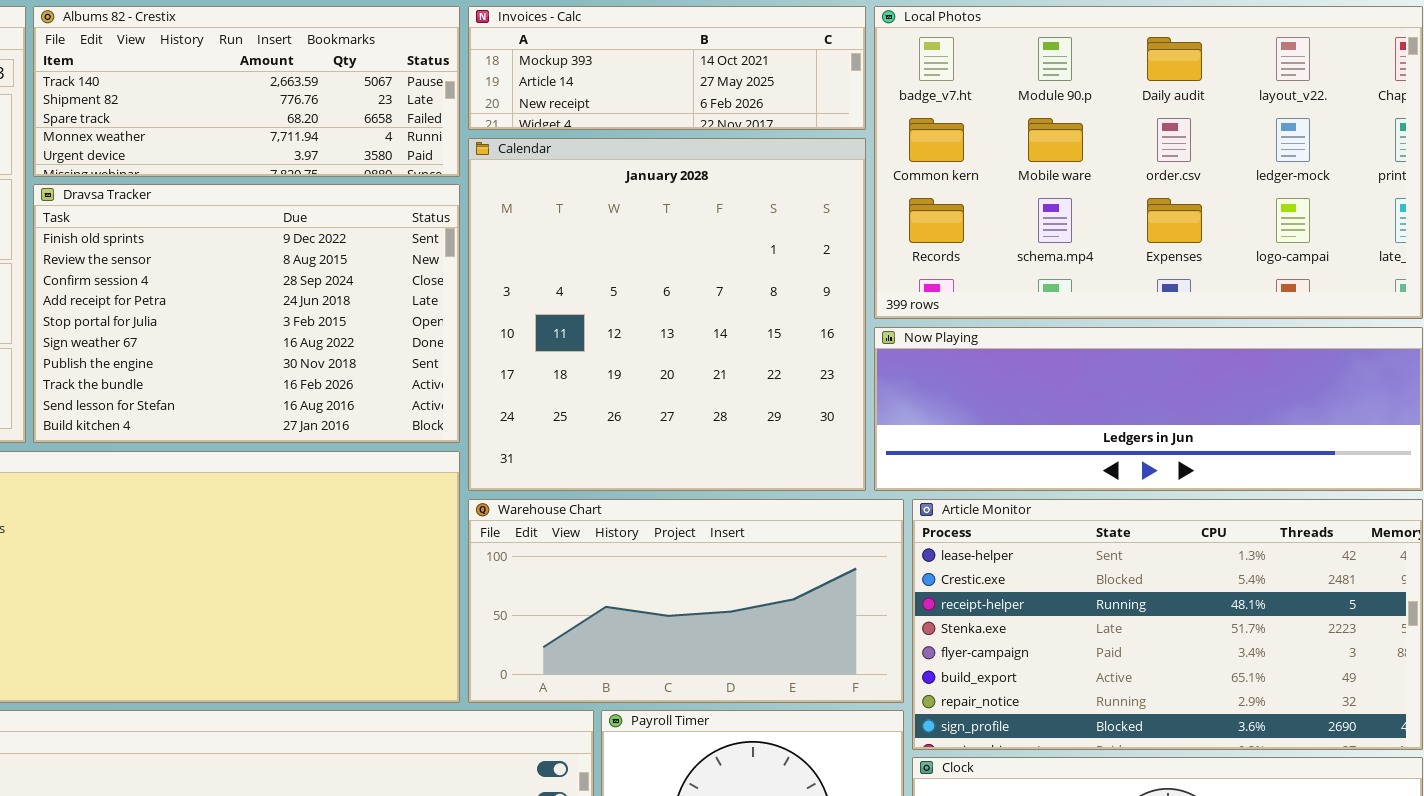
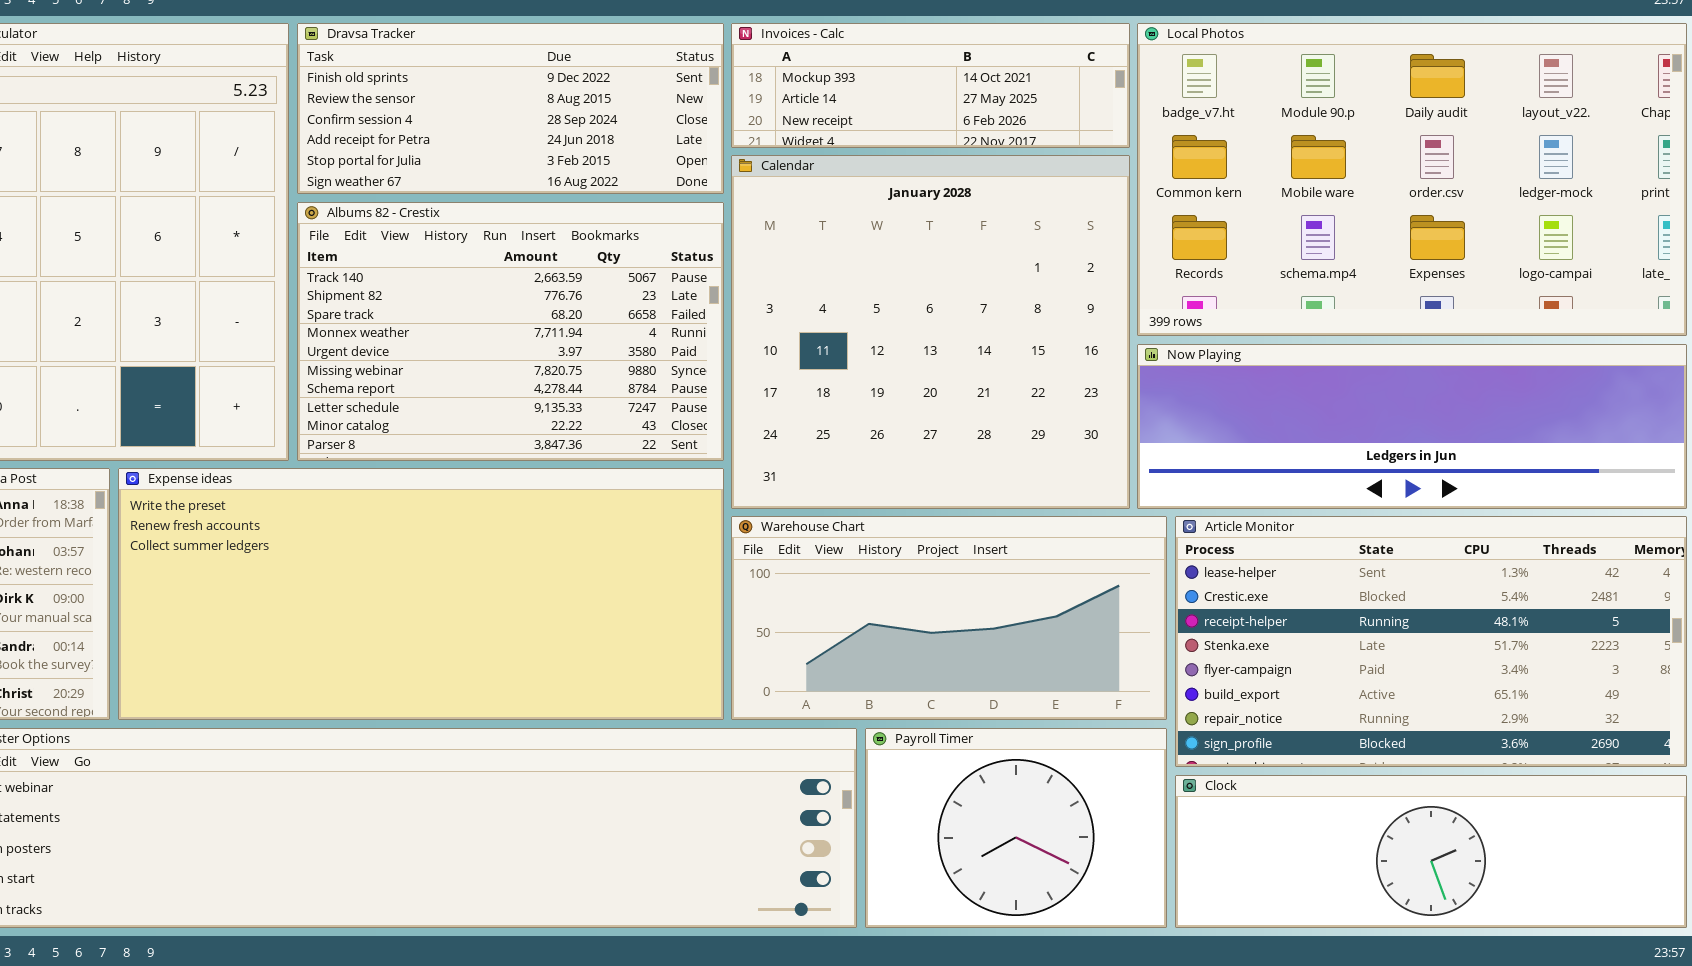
Albums 82 - Crestix: [33,6,460,177] -> [297,202,724,461], moved, resized
Dravsa Tracker: [33,184,460,443] -> [297,23,724,194], moved, resized

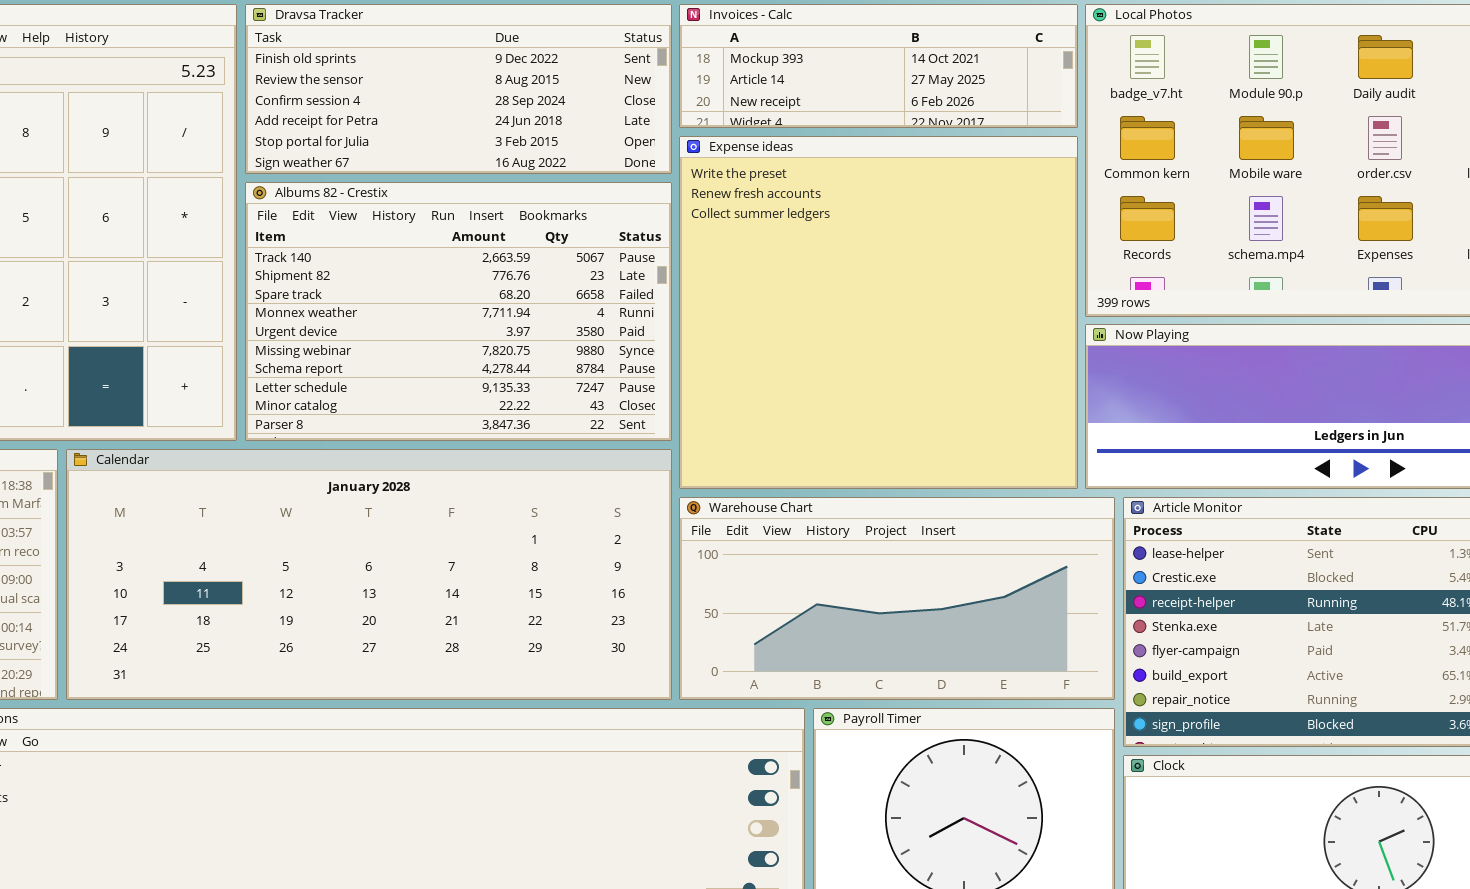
Calendar: [731,155,1130,509] -> [66,449,672,700], moved, resized
Expense ideas: [118,468,724,720] -> [679,136,1078,489], moved, resized

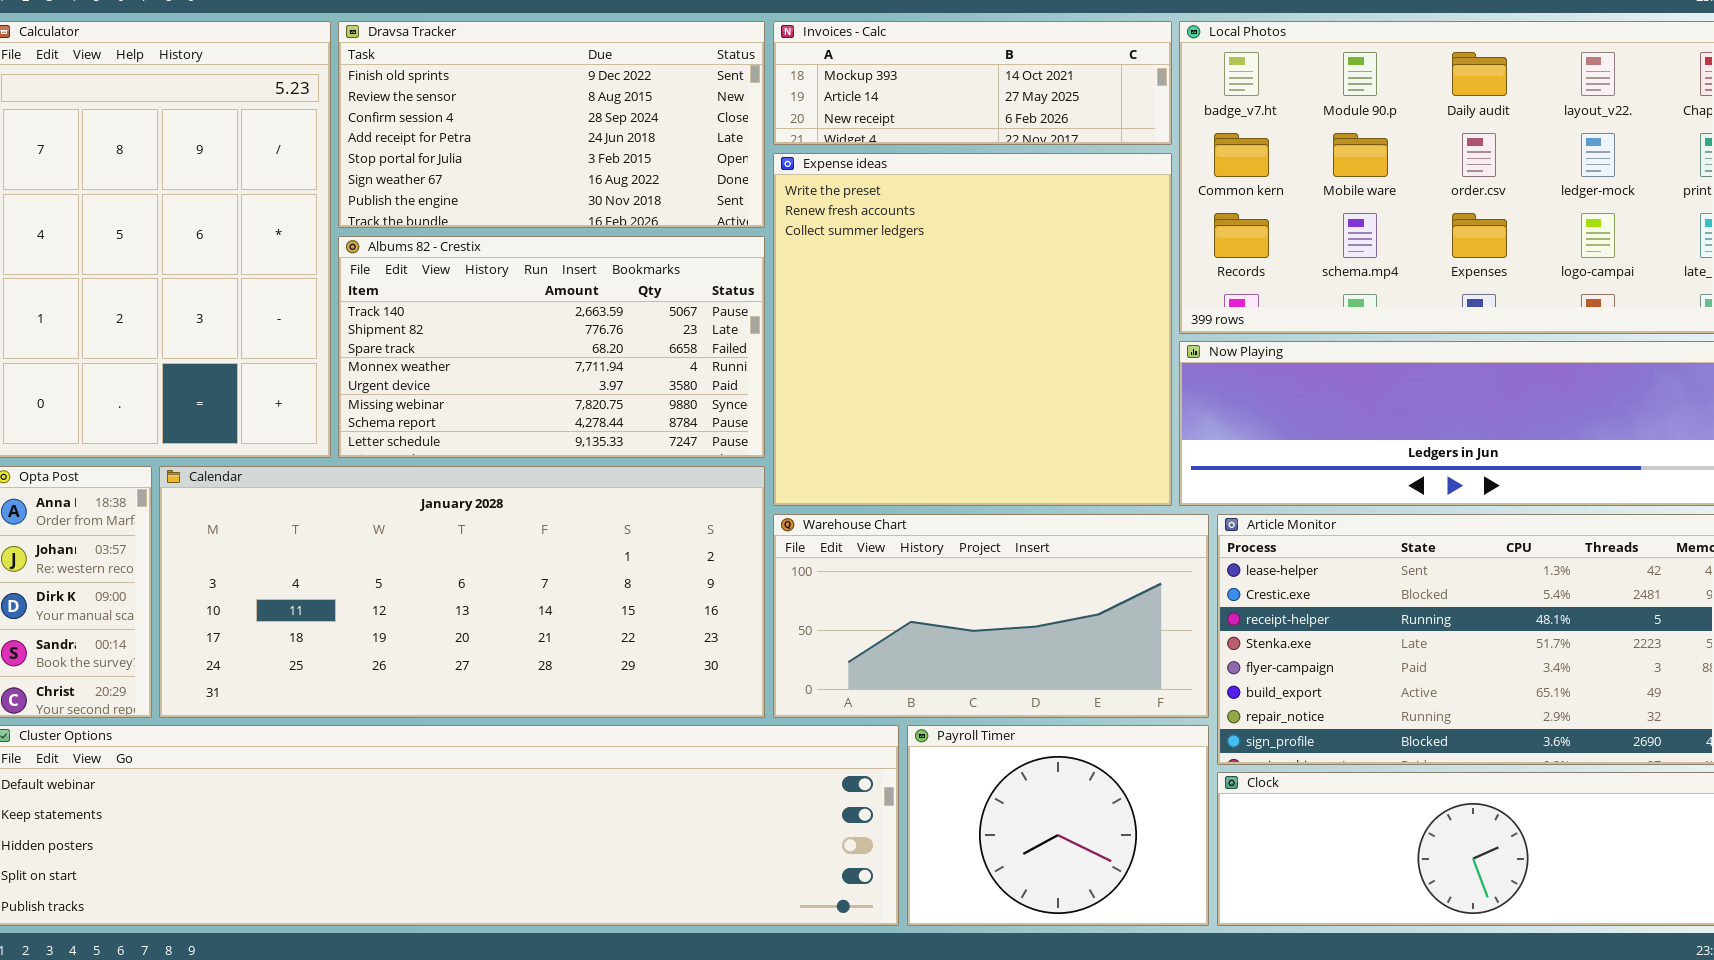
Dravsa Tracker: [245,4,672,174] -> [338,21,765,228], resized
Albums 82 - Crestix: [245,182,672,441] -> [338,236,765,458], resized

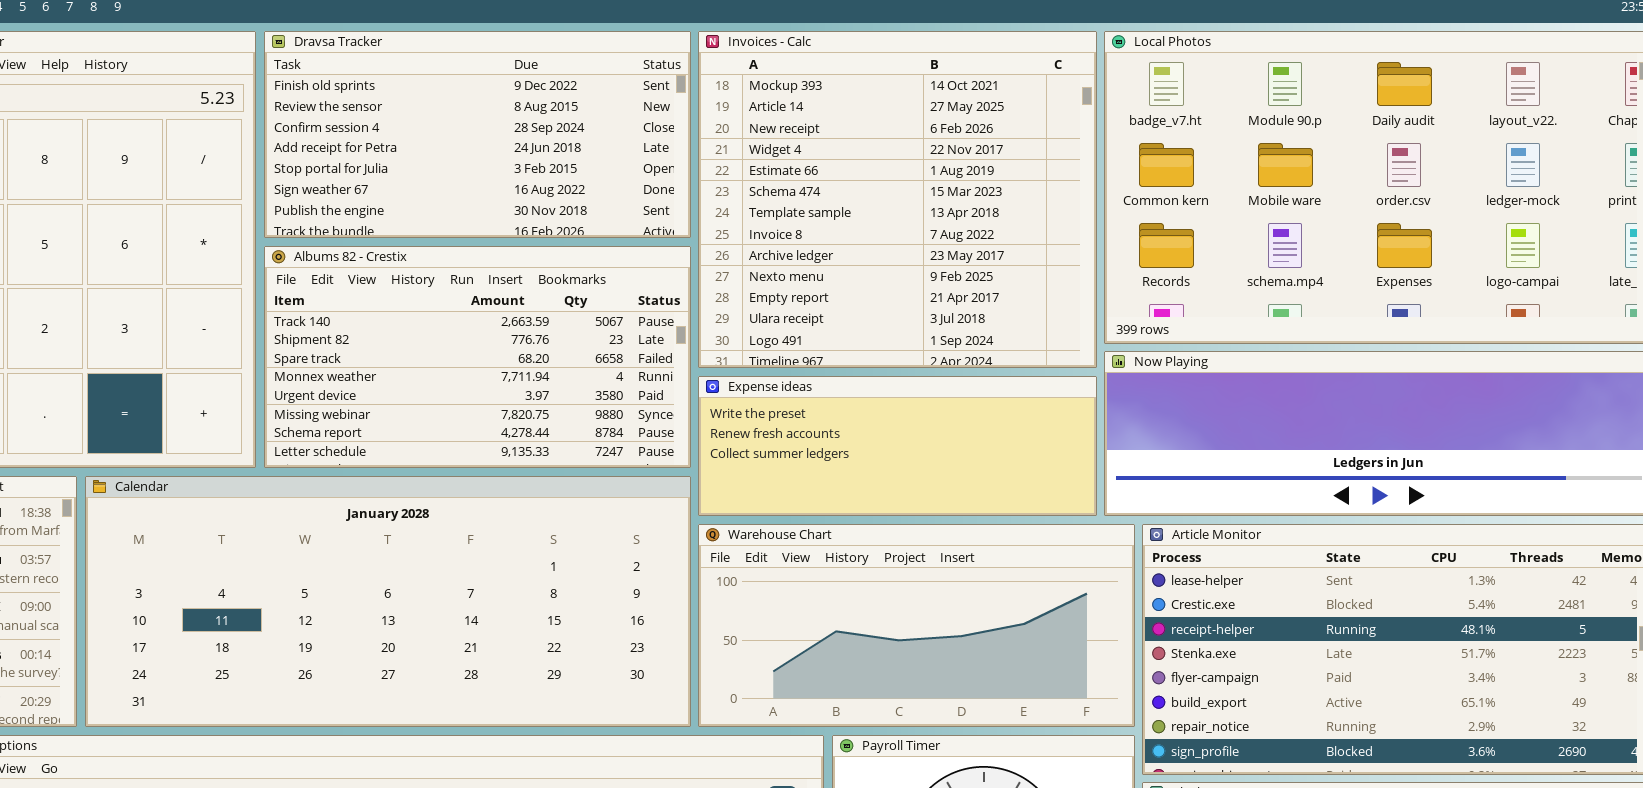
Invoices - Calc: [773,21,1172,145] -> [698,31,1097,368], resized
Expense ideas: [773,153,1172,506] -> [698,376,1097,516], resized

